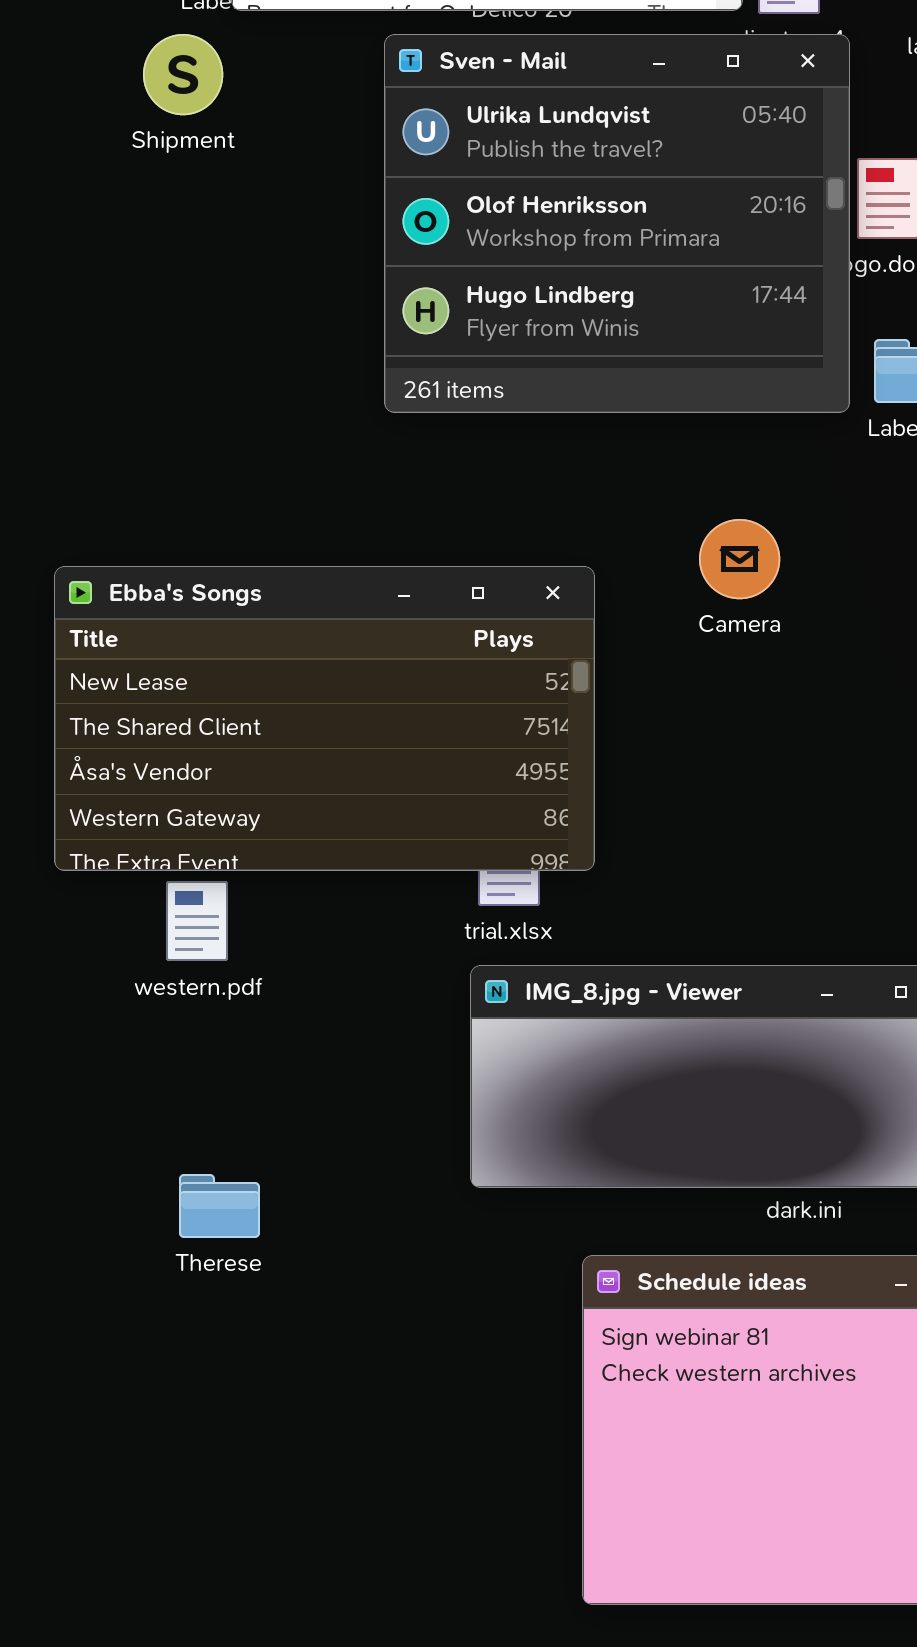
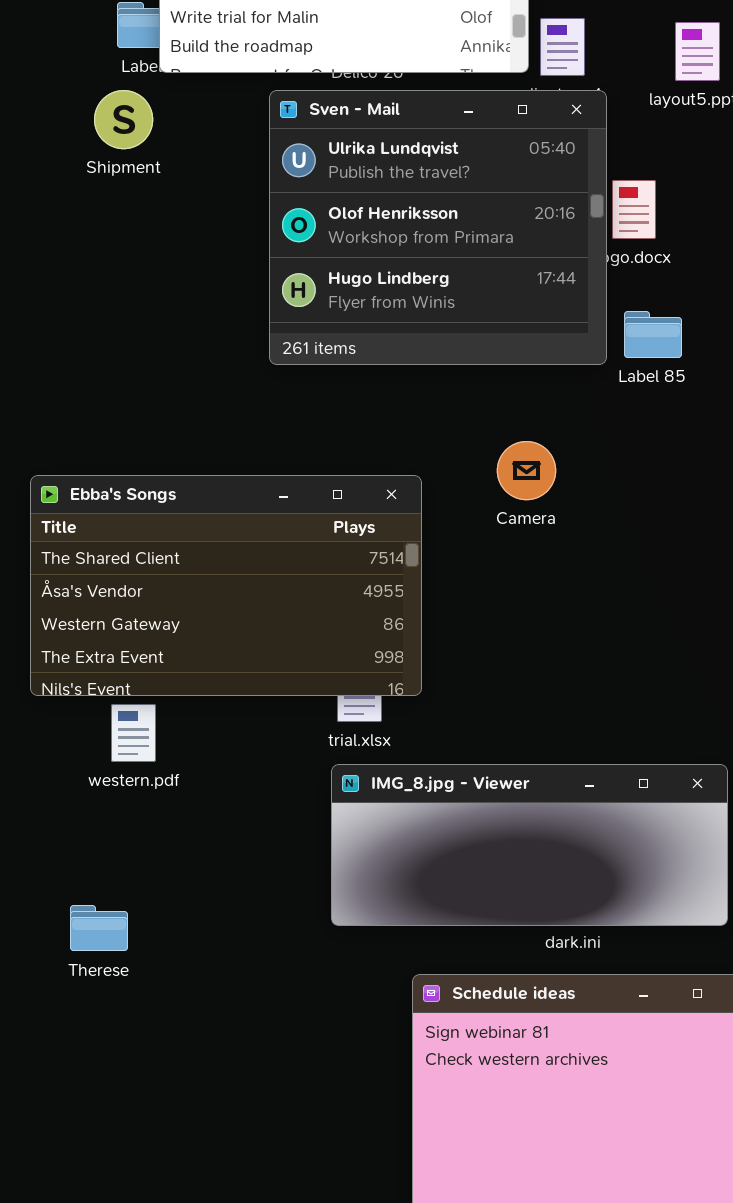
Ebba's Songs: [54,566,595,871] -> [30,475,422,696], scrolled down 1 row
Therese: [179,1174,260,1238] -> [70,905,128,951], moved

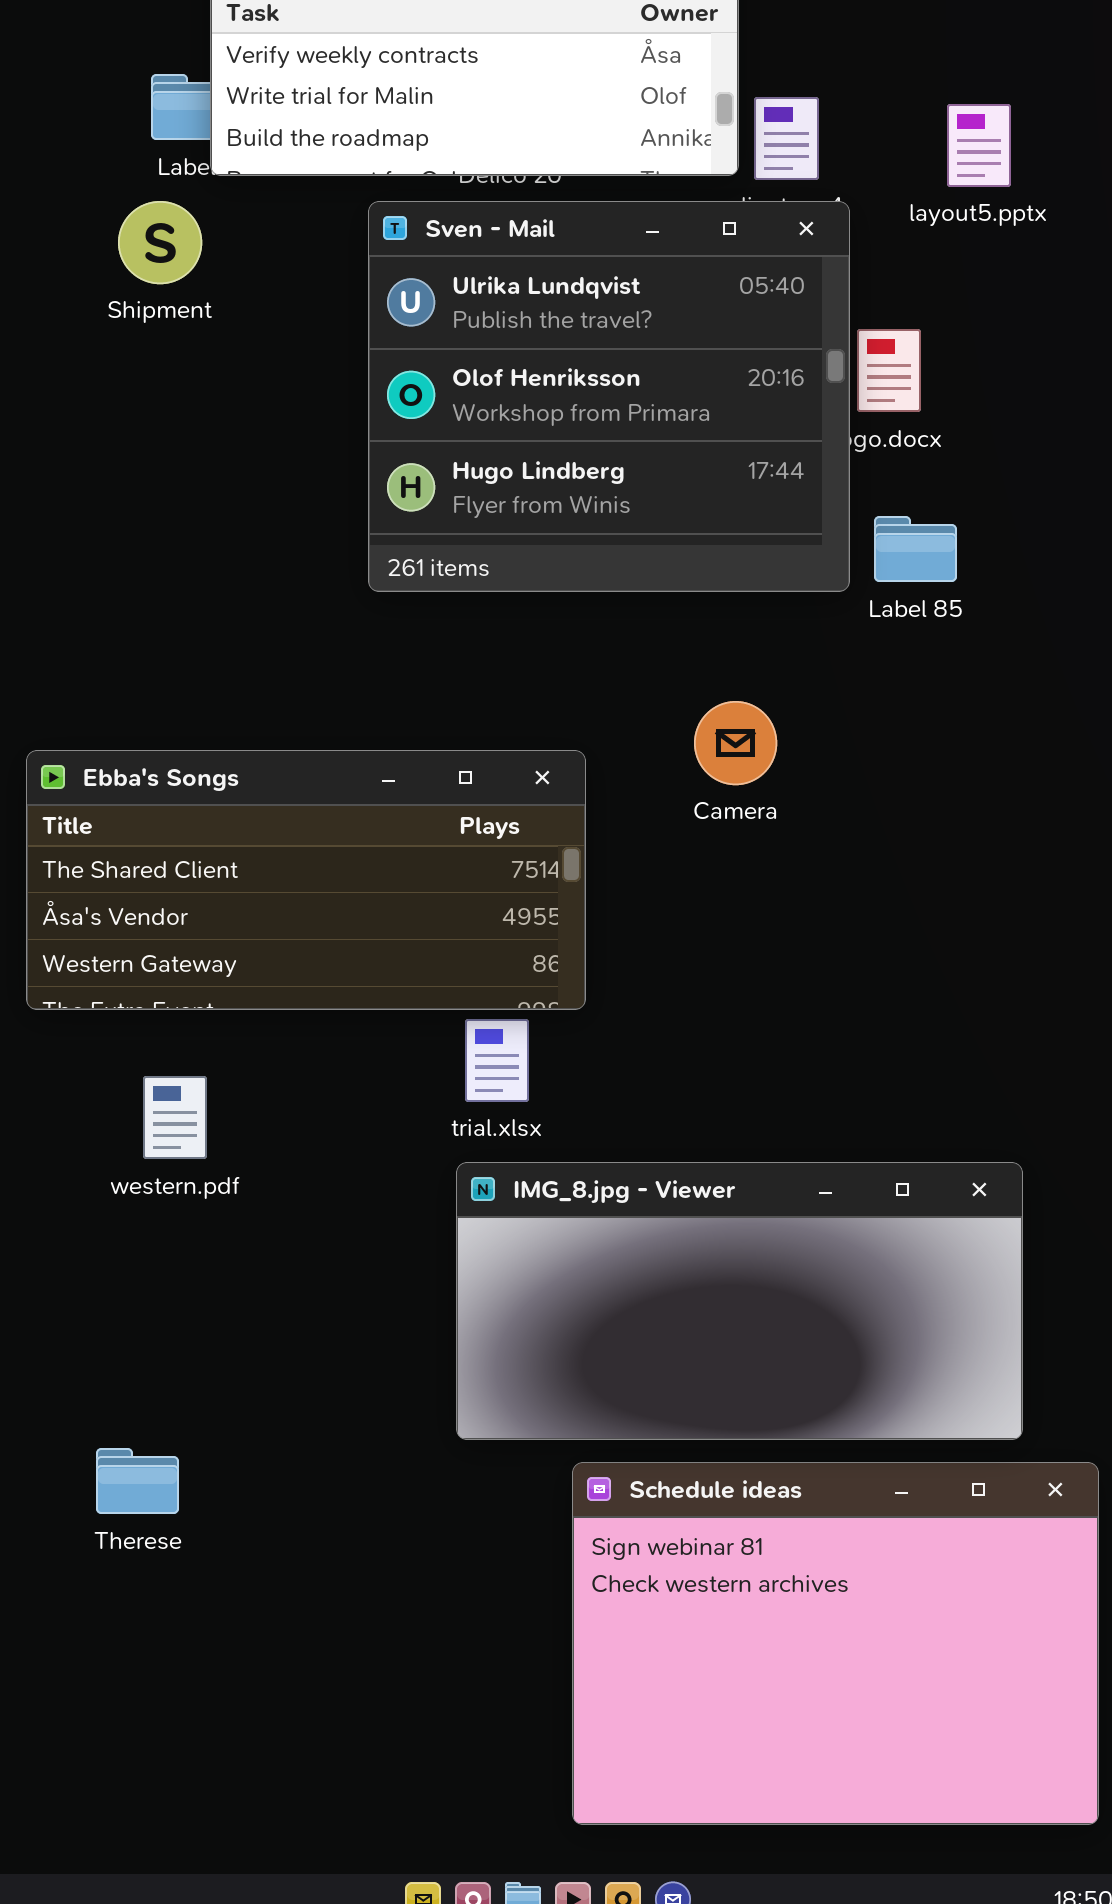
Ebba's Songs: [30,475,422,696] -> [26,750,586,1010], resized
IMG_8.jpg - Viewer: [331,764,728,926] -> [456,1162,1023,1440], resized
Therese: [70,905,128,951] -> [96,1448,179,1514], moved

